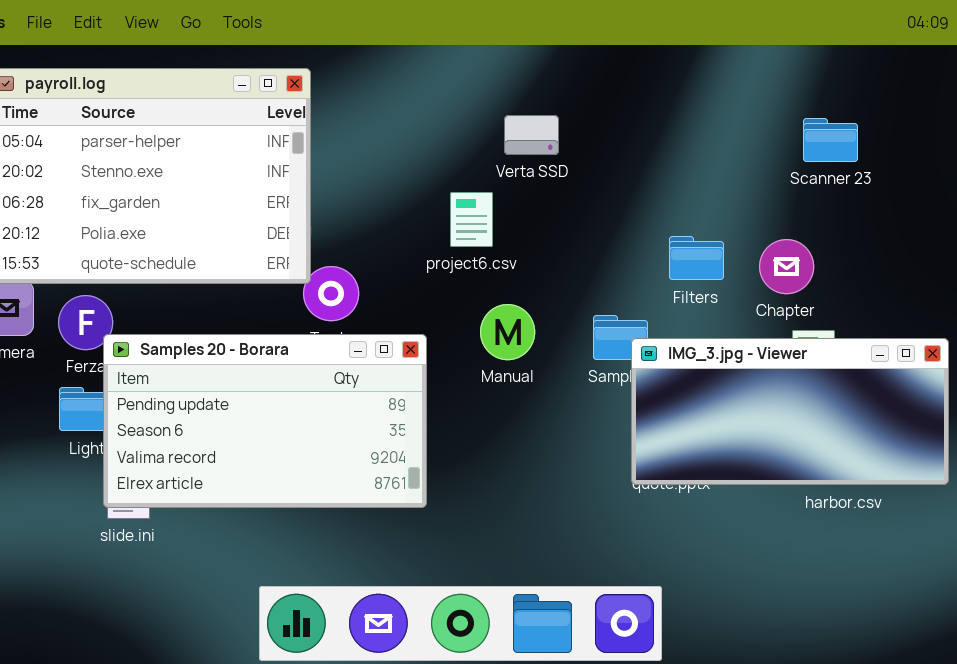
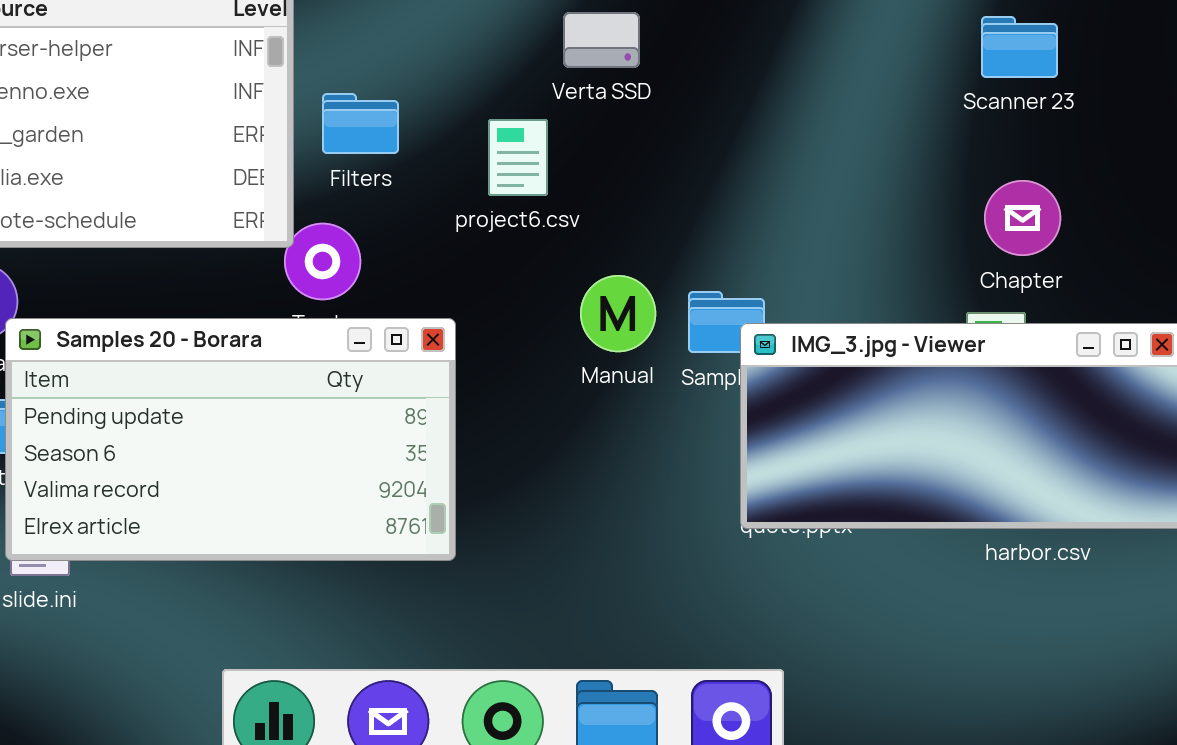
Filters: [669,236,724,280] -> [322,93,399,154], moved
Chapter: [759,239,814,294] -> [984,180,1061,256], moved
Manual: [480,304,535,360] -> [580,275,656,352], moved

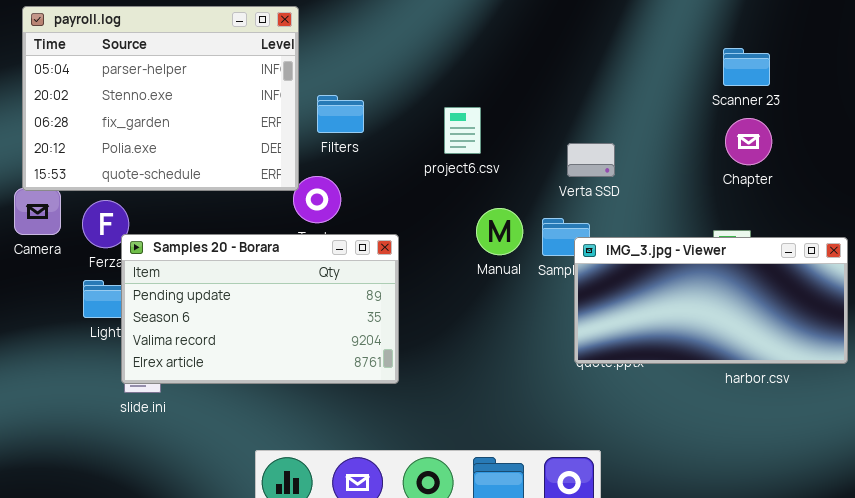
Verta SSD: [563,12,640,68] -> [567,143,615,177], moved
project6.csv: [488,119,548,196] -> [444,107,481,154], moved
Chapter: [984,180,1061,256] -> [725,118,772,165], moved

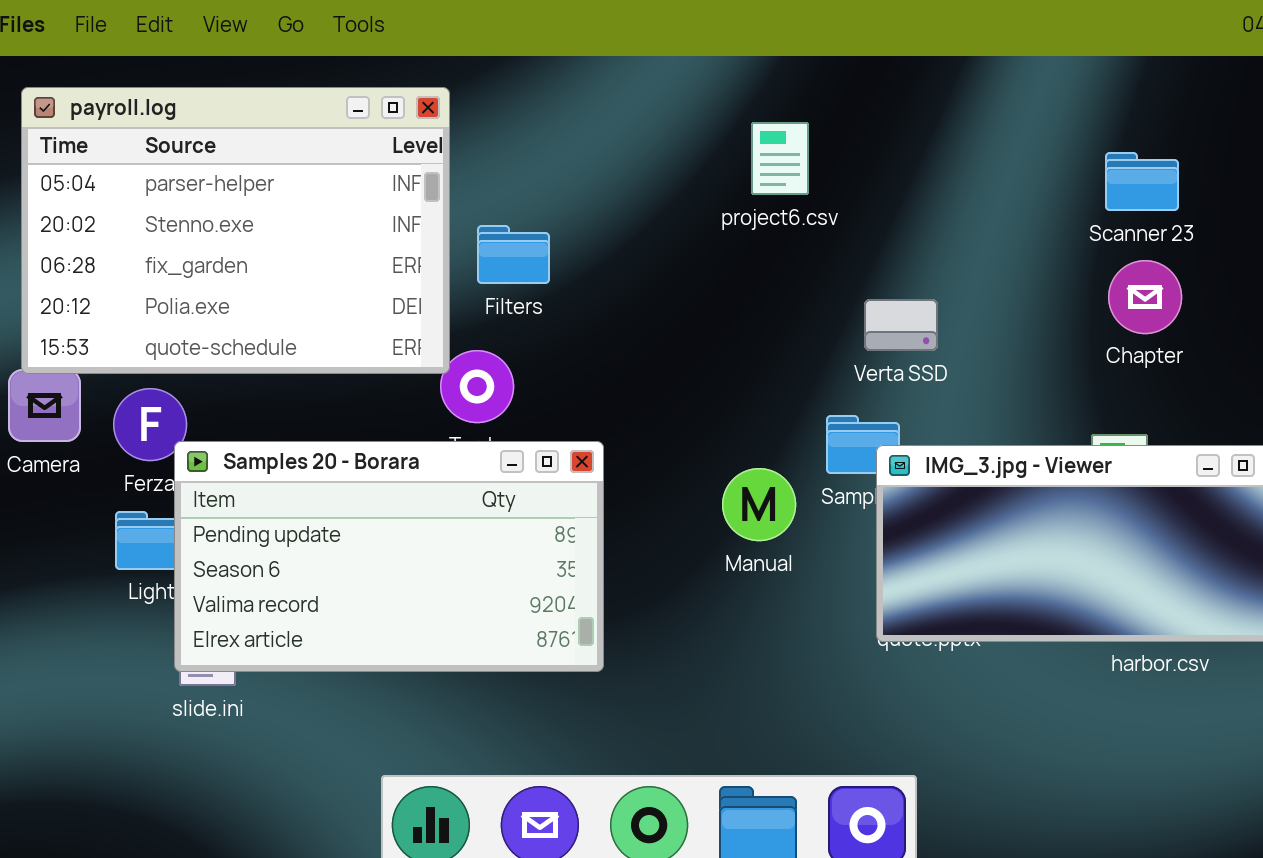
project6.csv: [444,107,481,154] -> [751,122,809,195], moved
Manual: [476,208,523,255] -> [722,468,796,541], moved

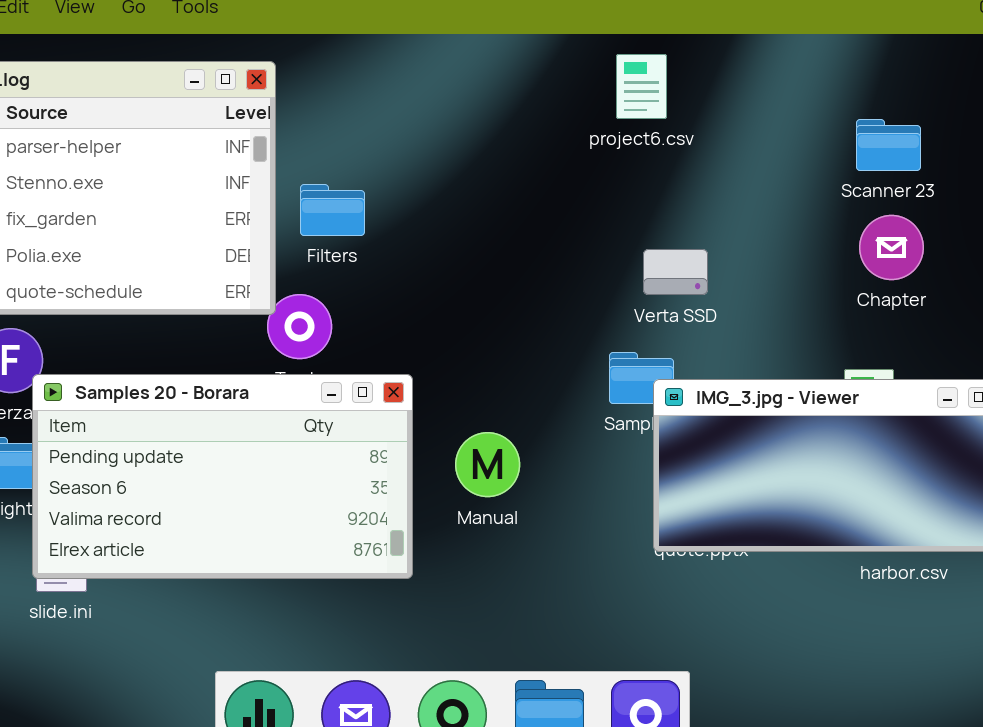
project6.csv: [751,122,809,195] -> [616,54,667,119], moved
Manual: [722,468,796,541] -> [455,432,520,497], moved

